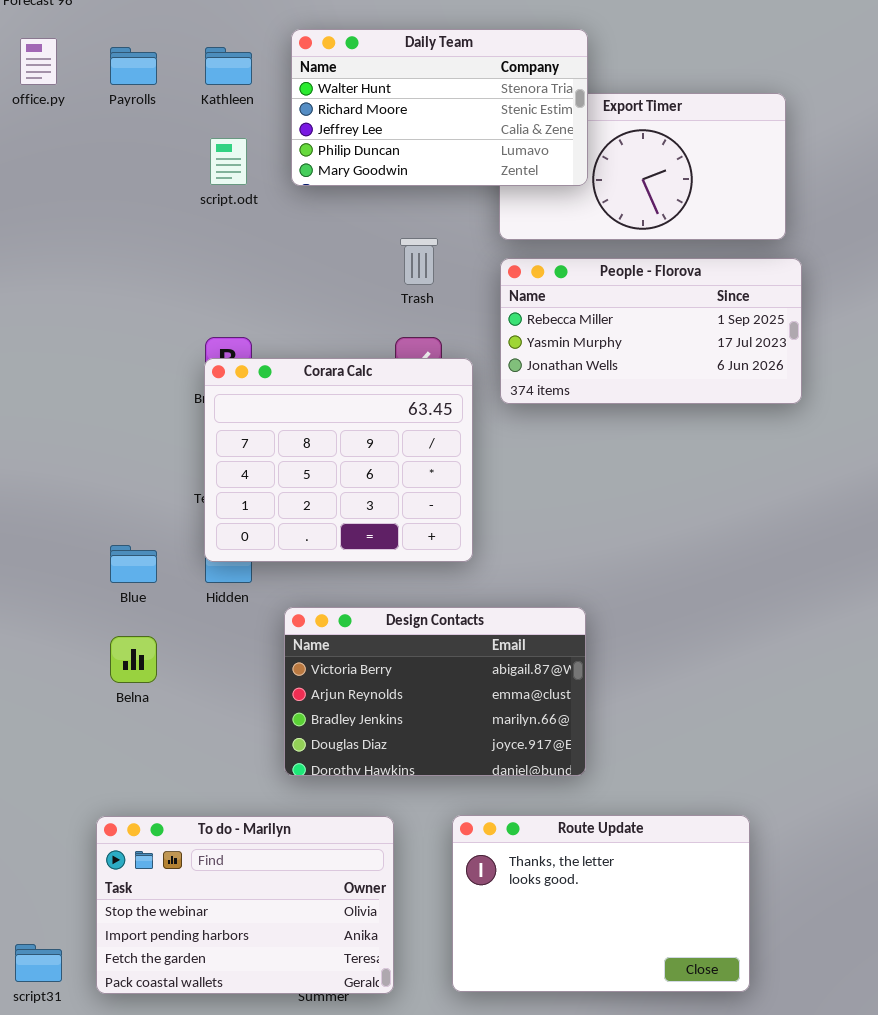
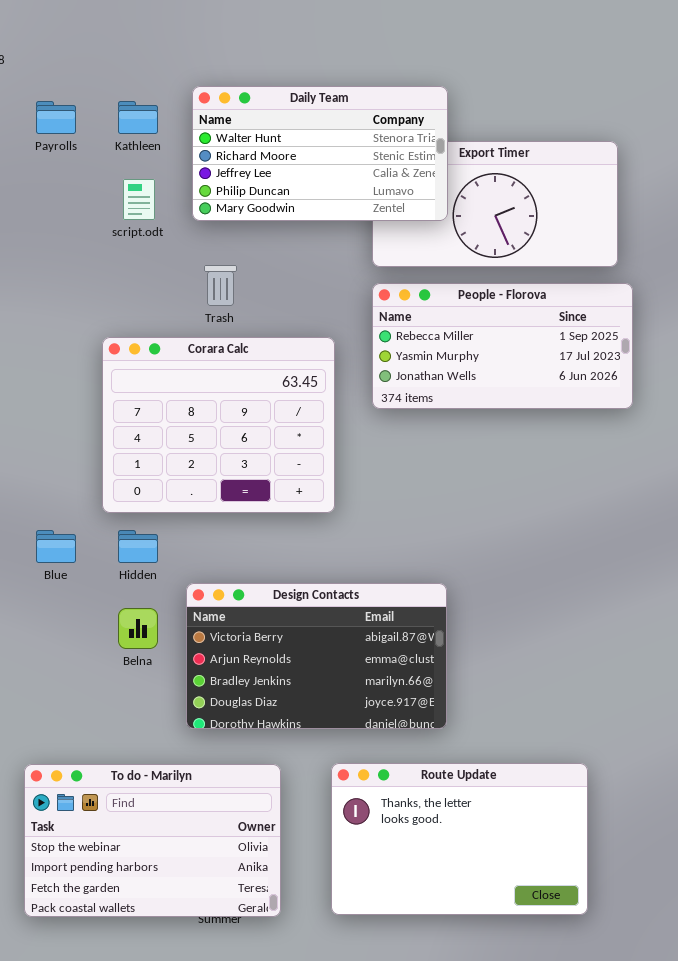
Trash: [400,238,438,285] -> [204,265,237,306], moved
Corara Calc: [204,358,473,562] -> [102,337,335,513], moved
Belna: [110,636,157,683] -> [118,608,158,649], moved

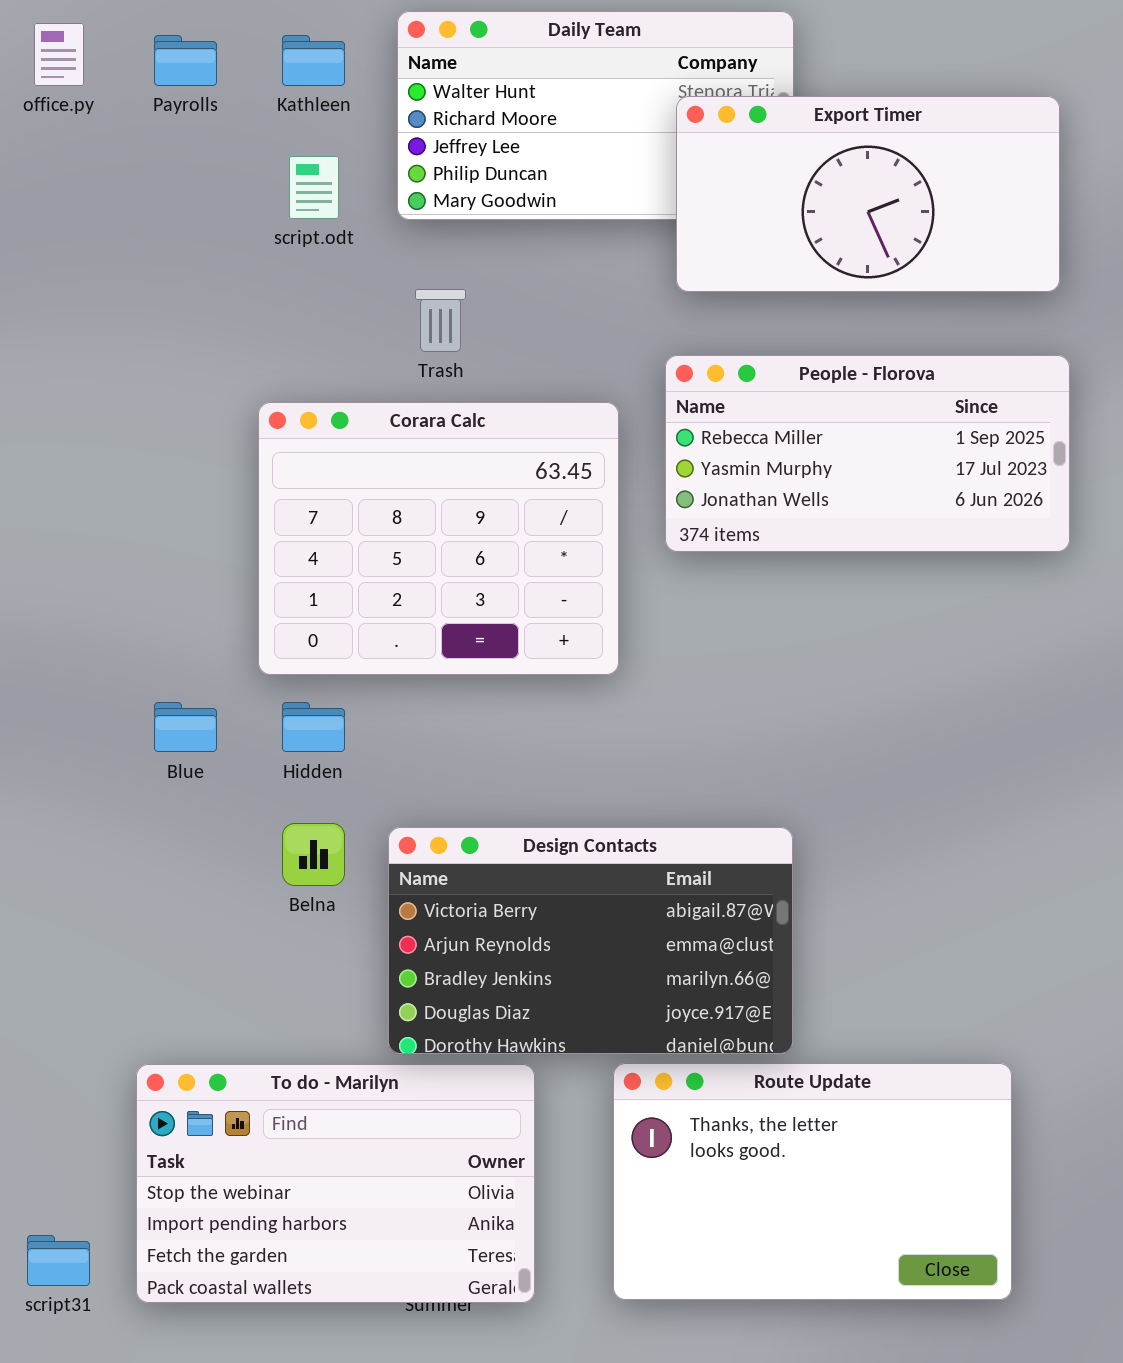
Export Timer: [372,141,618,267] -> [676,96,1060,292], raised
People - Florova: [372,283,633,409] -> [665,355,1070,552], moved
Design Contacts: [186,583,447,729] -> [388,827,793,1054], moved

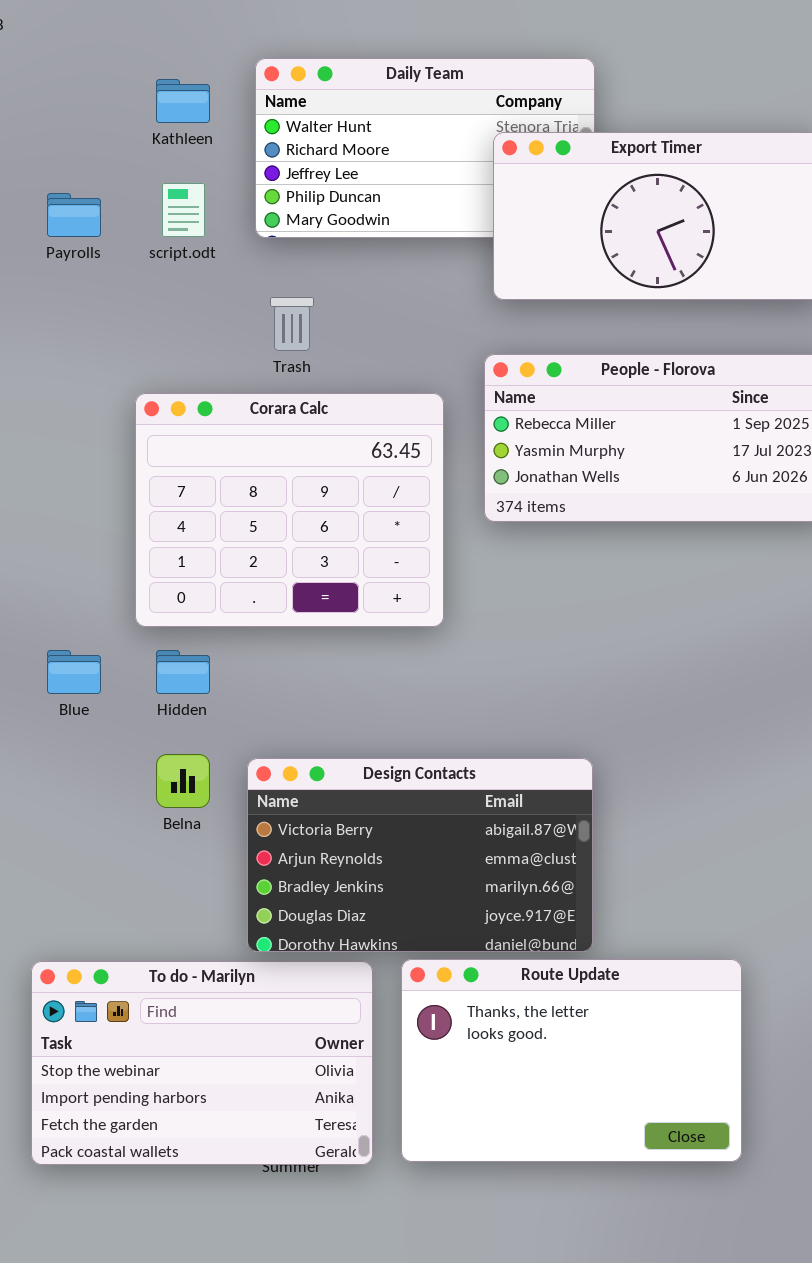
Payrolls: [154,35,217,86] -> [47,193,101,237], moved
Route Update: [613,1063,1012,1300] -> [401,959,742,1162], moved

